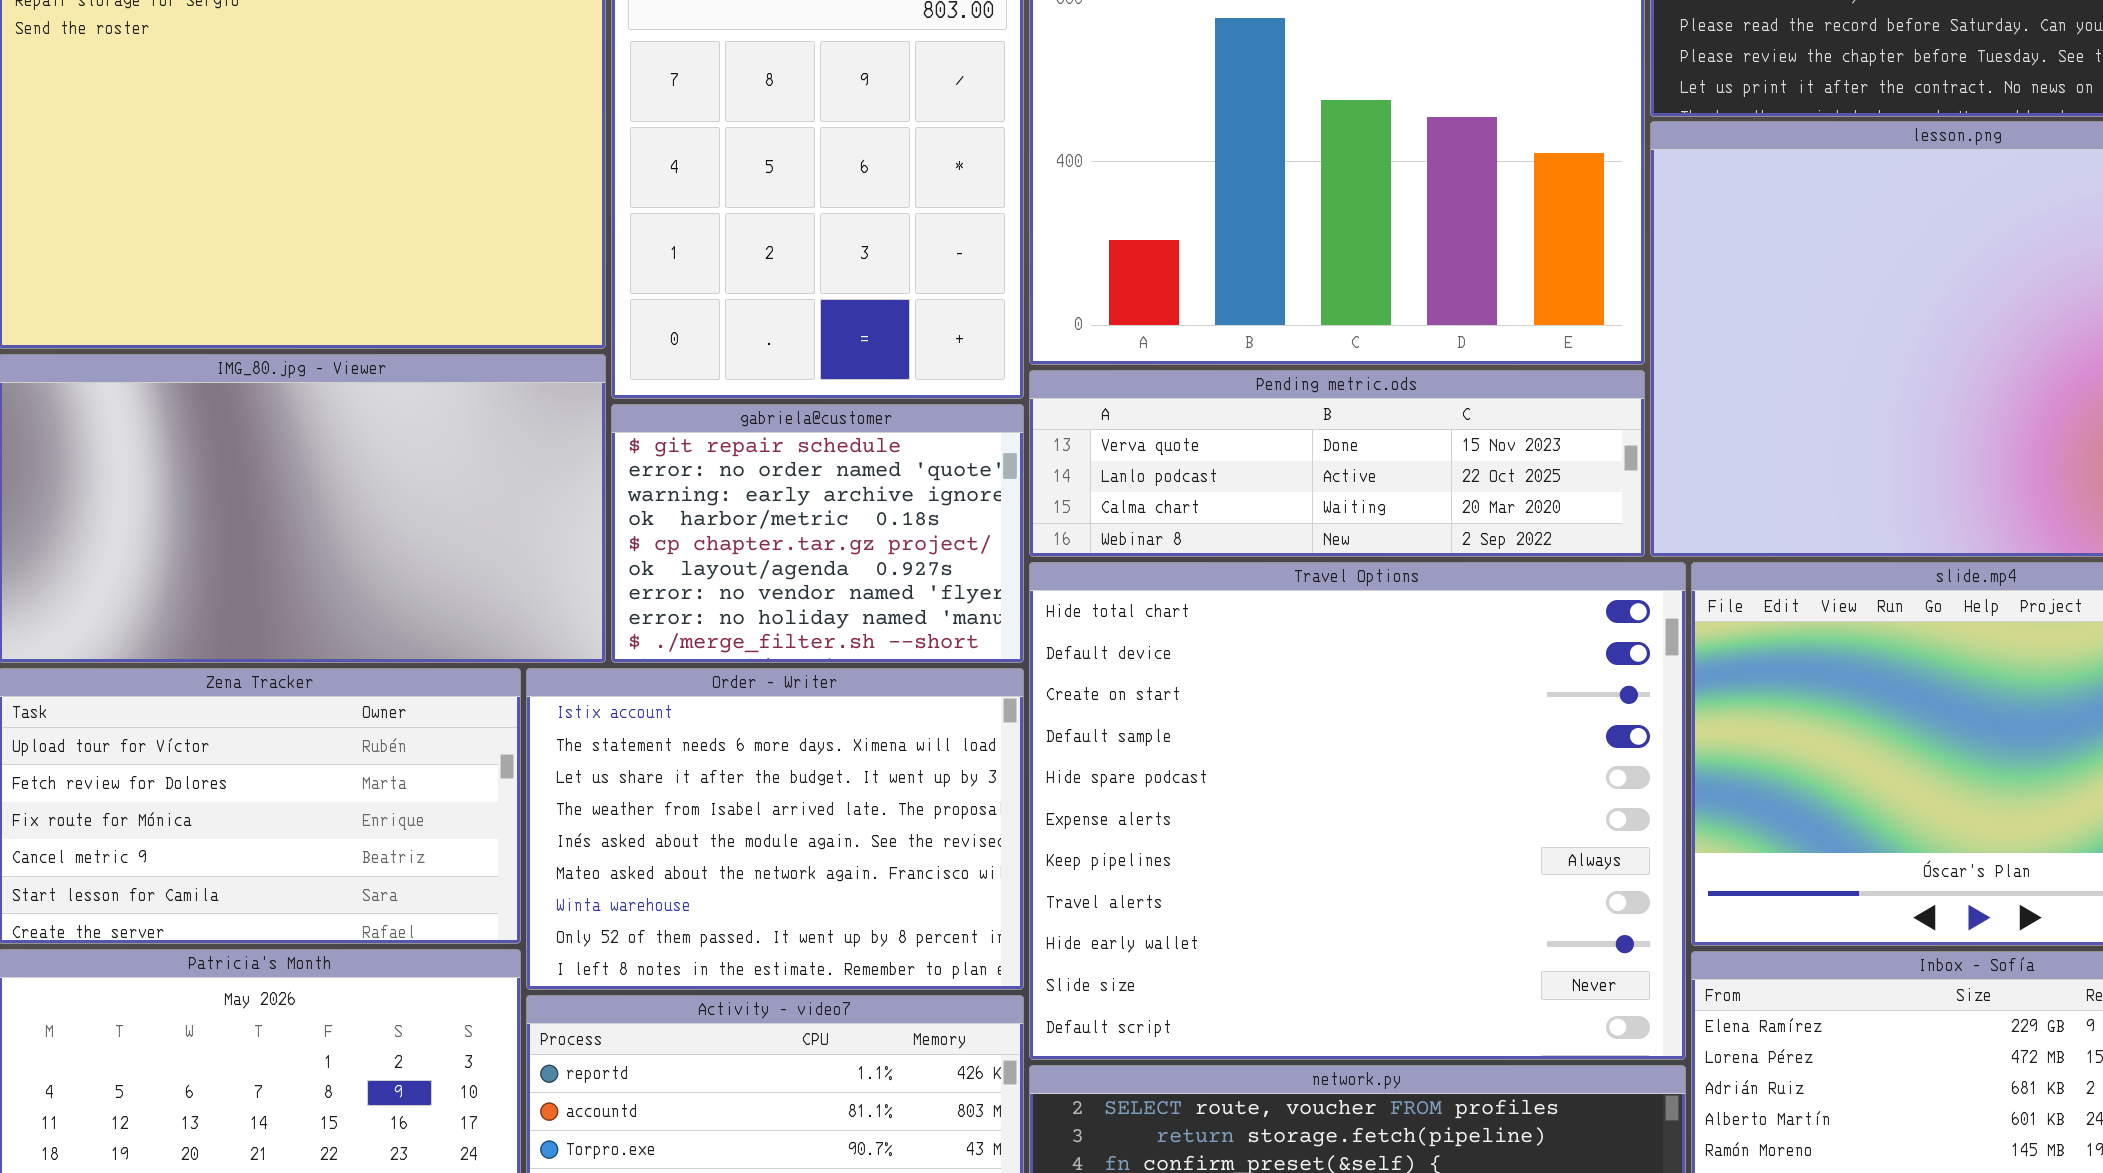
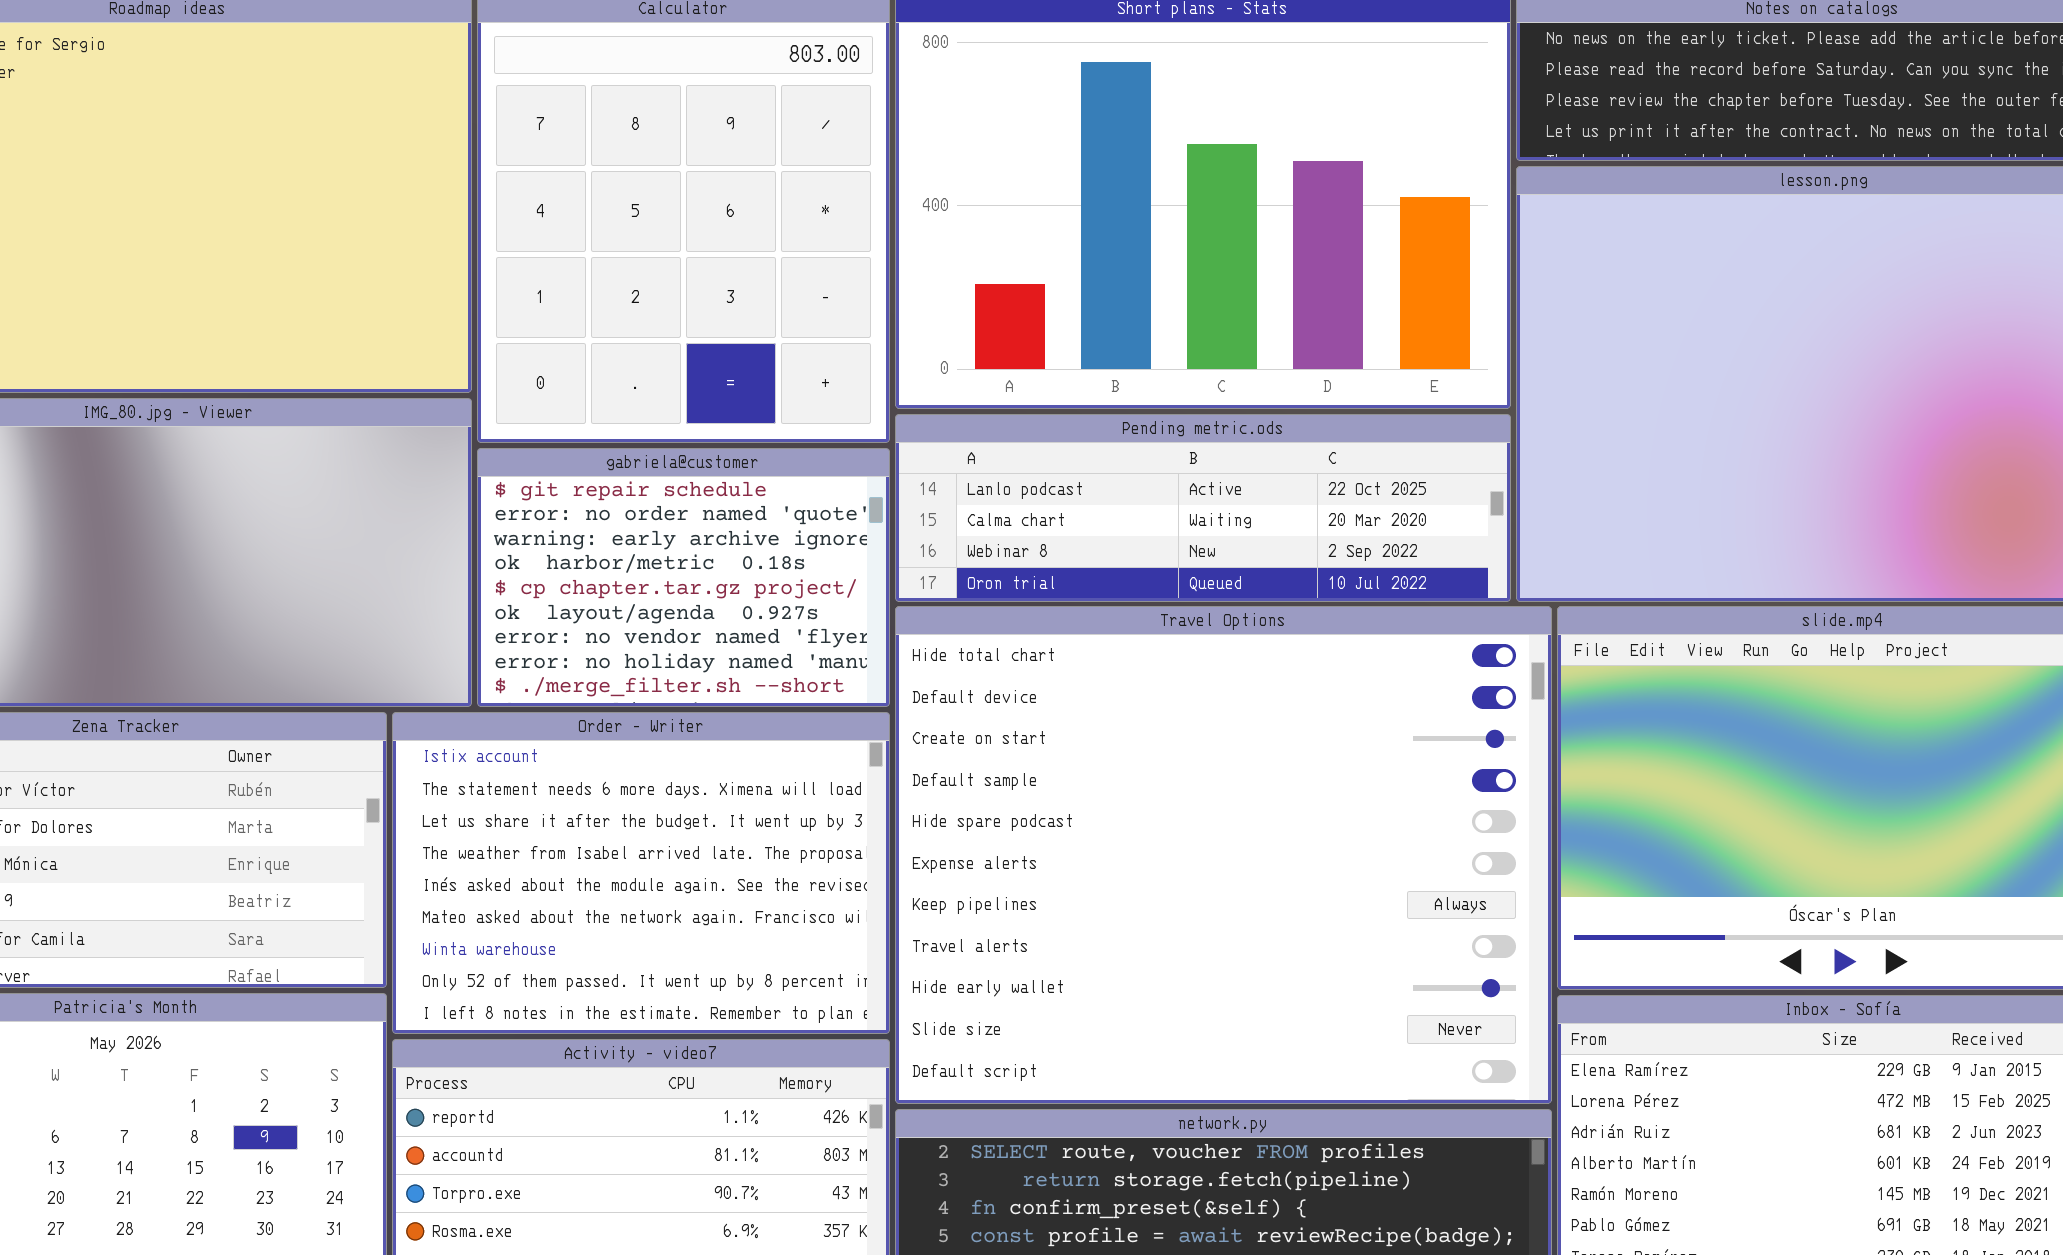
Pending metric.ods: [1029,370,1645,557] -> [895,414,1511,602], scrolled down 1 row

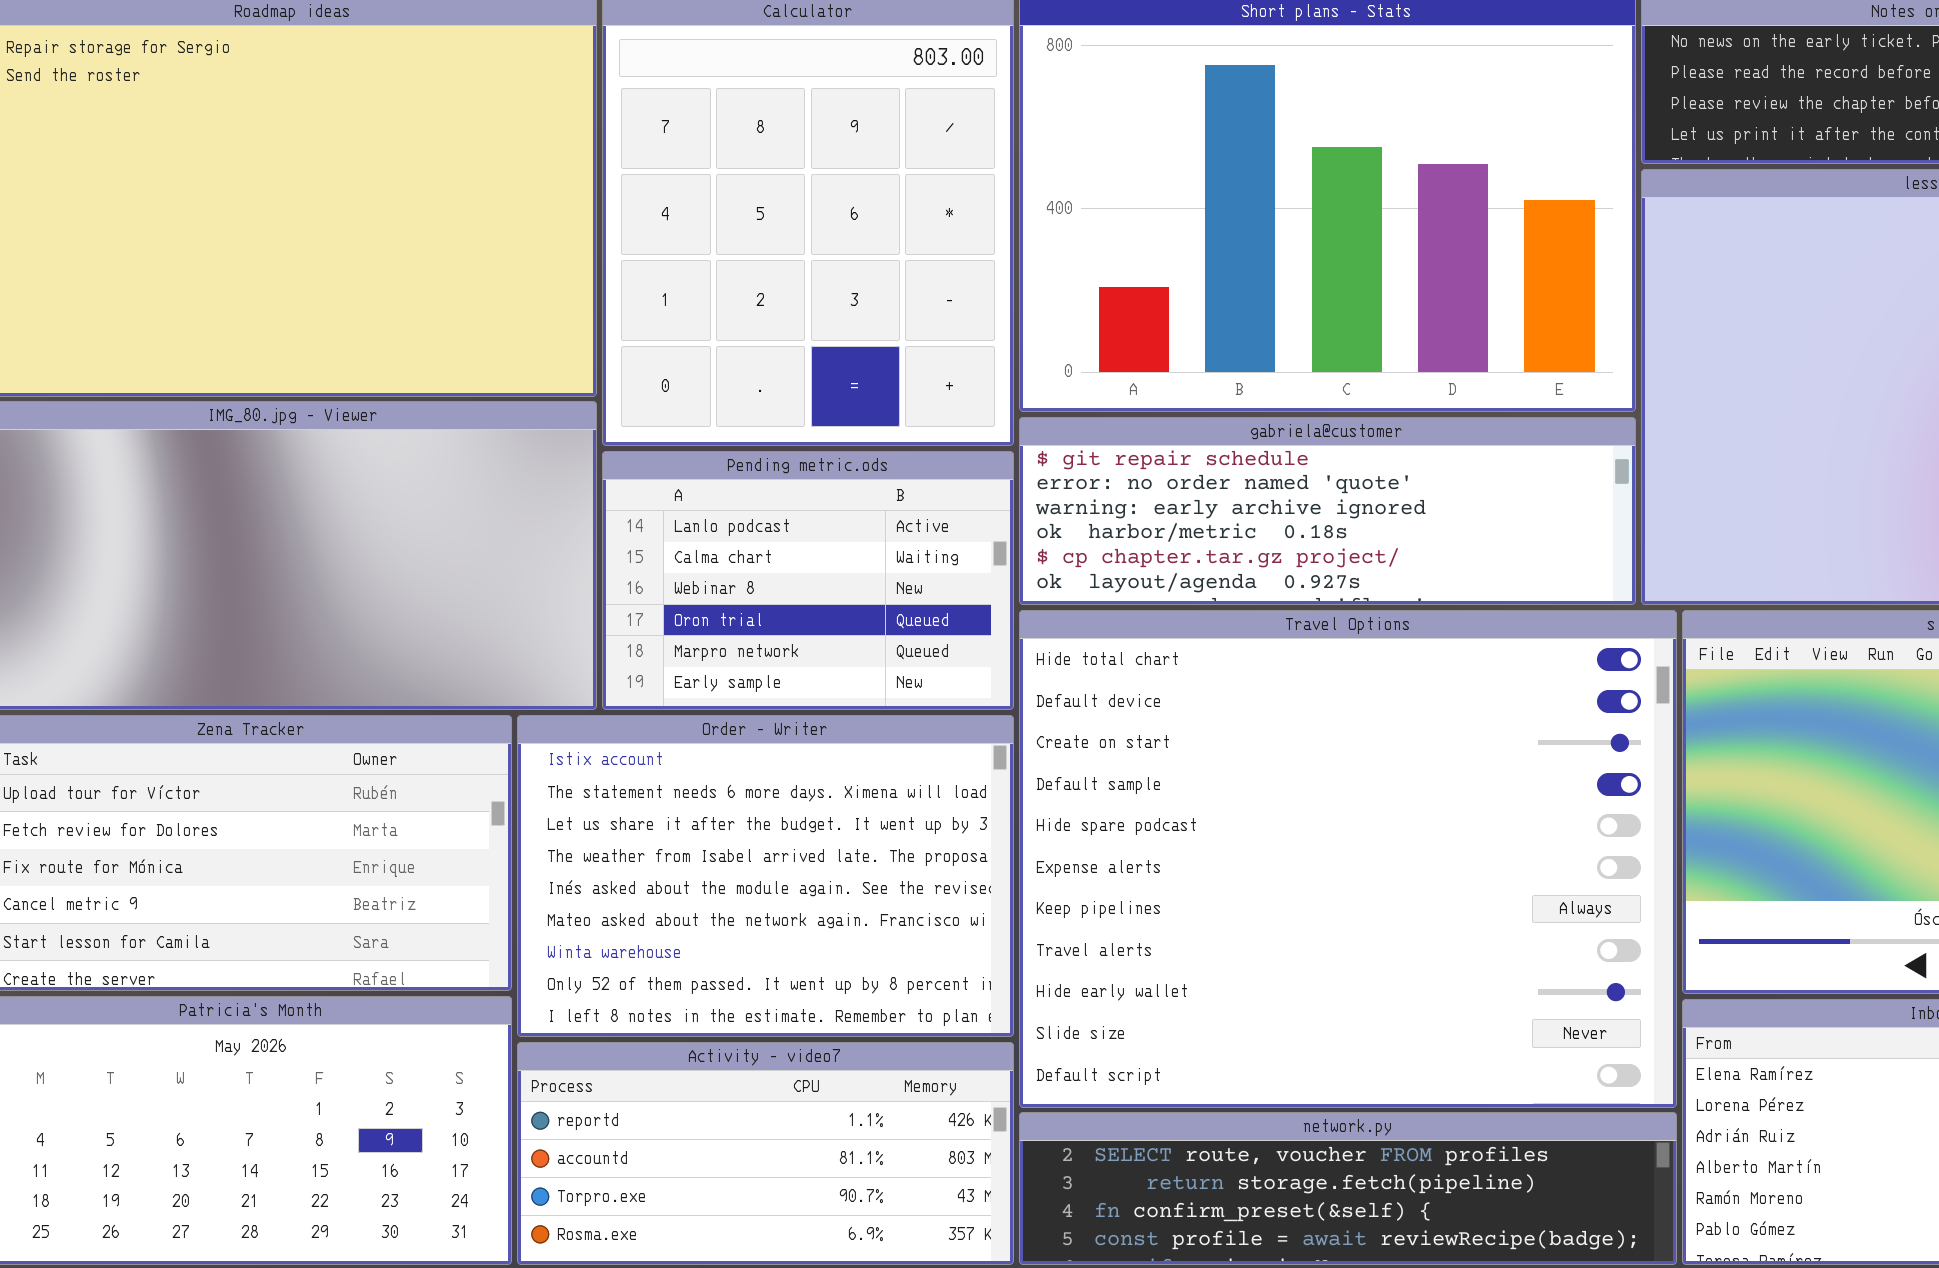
Pending metric.ods: [895,414,1511,602] -> [602,451,1014,710], moved, resized
gabriela@customer: [477,448,890,707] -> [1019,417,1636,605], moved, resized

